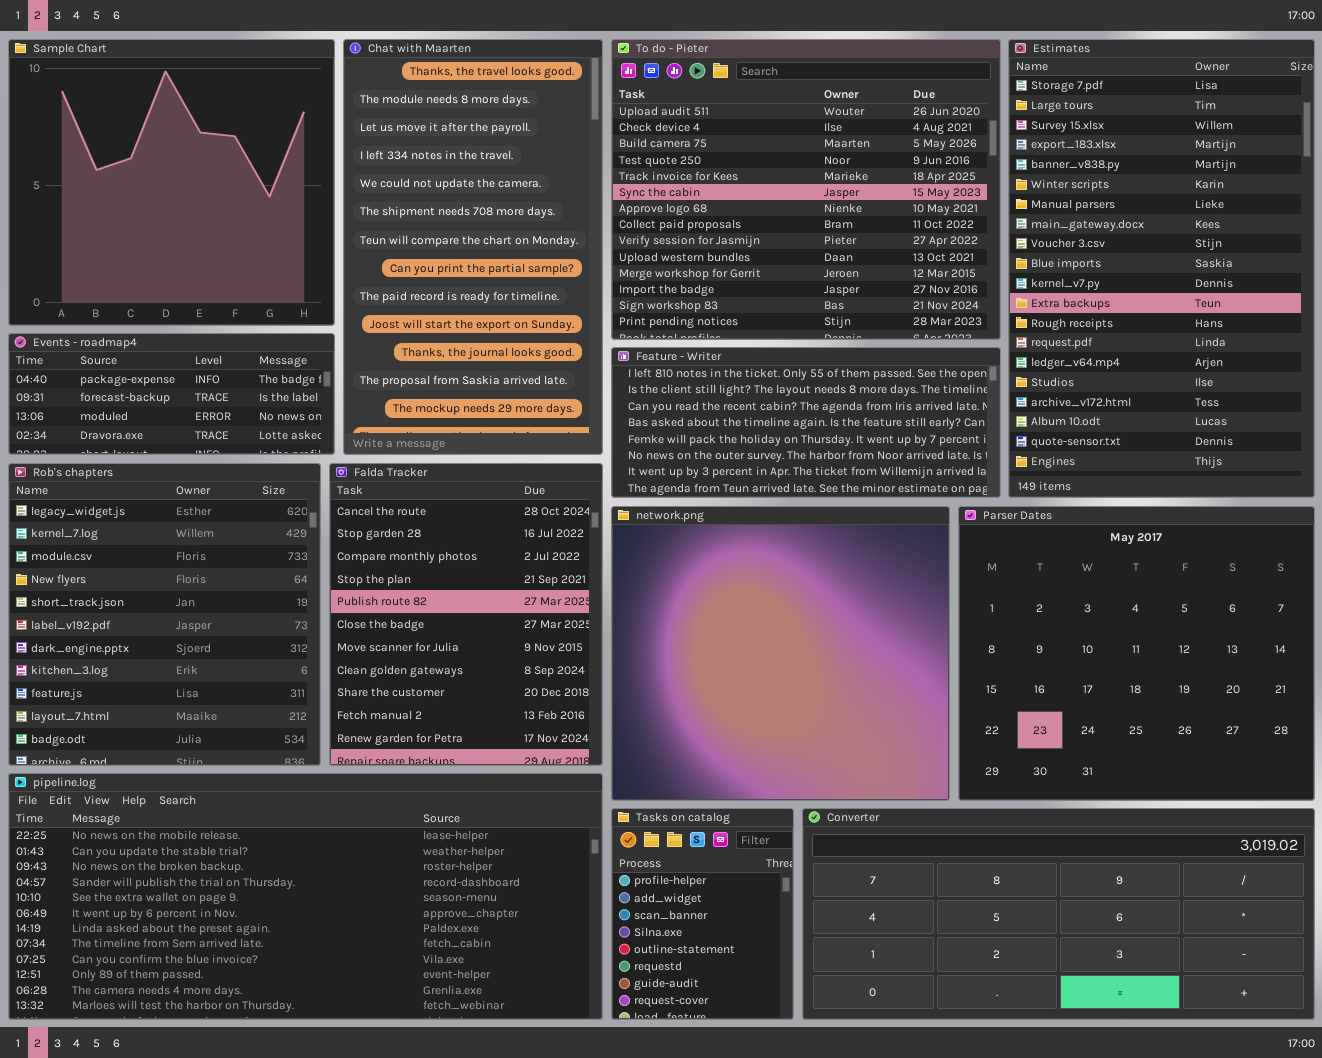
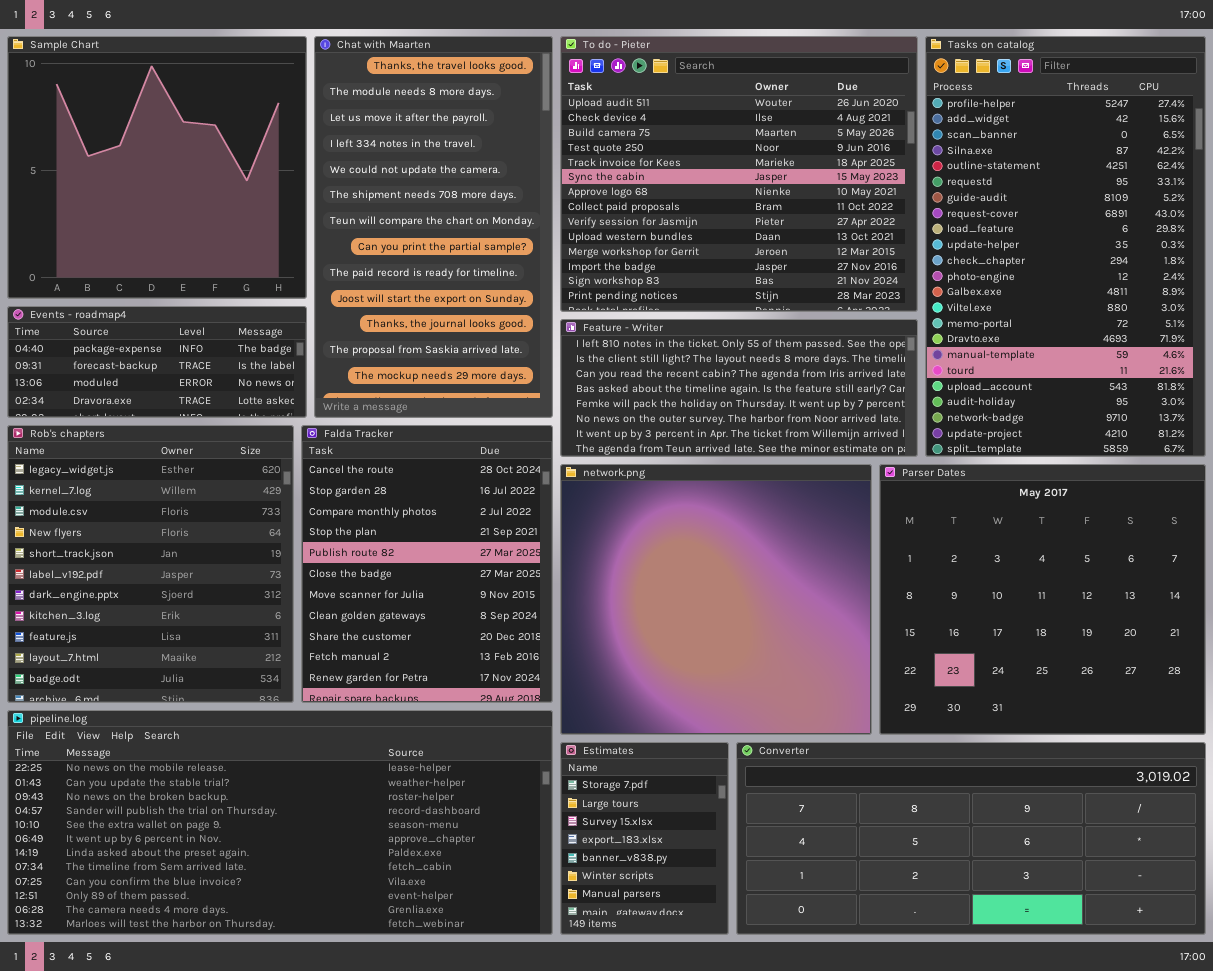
Estimates: [1008,39,1315,498] -> [560,742,729,935], moved, resized
Tasks on catalog: [611,808,794,1020] -> [925,36,1206,457], moved, resized

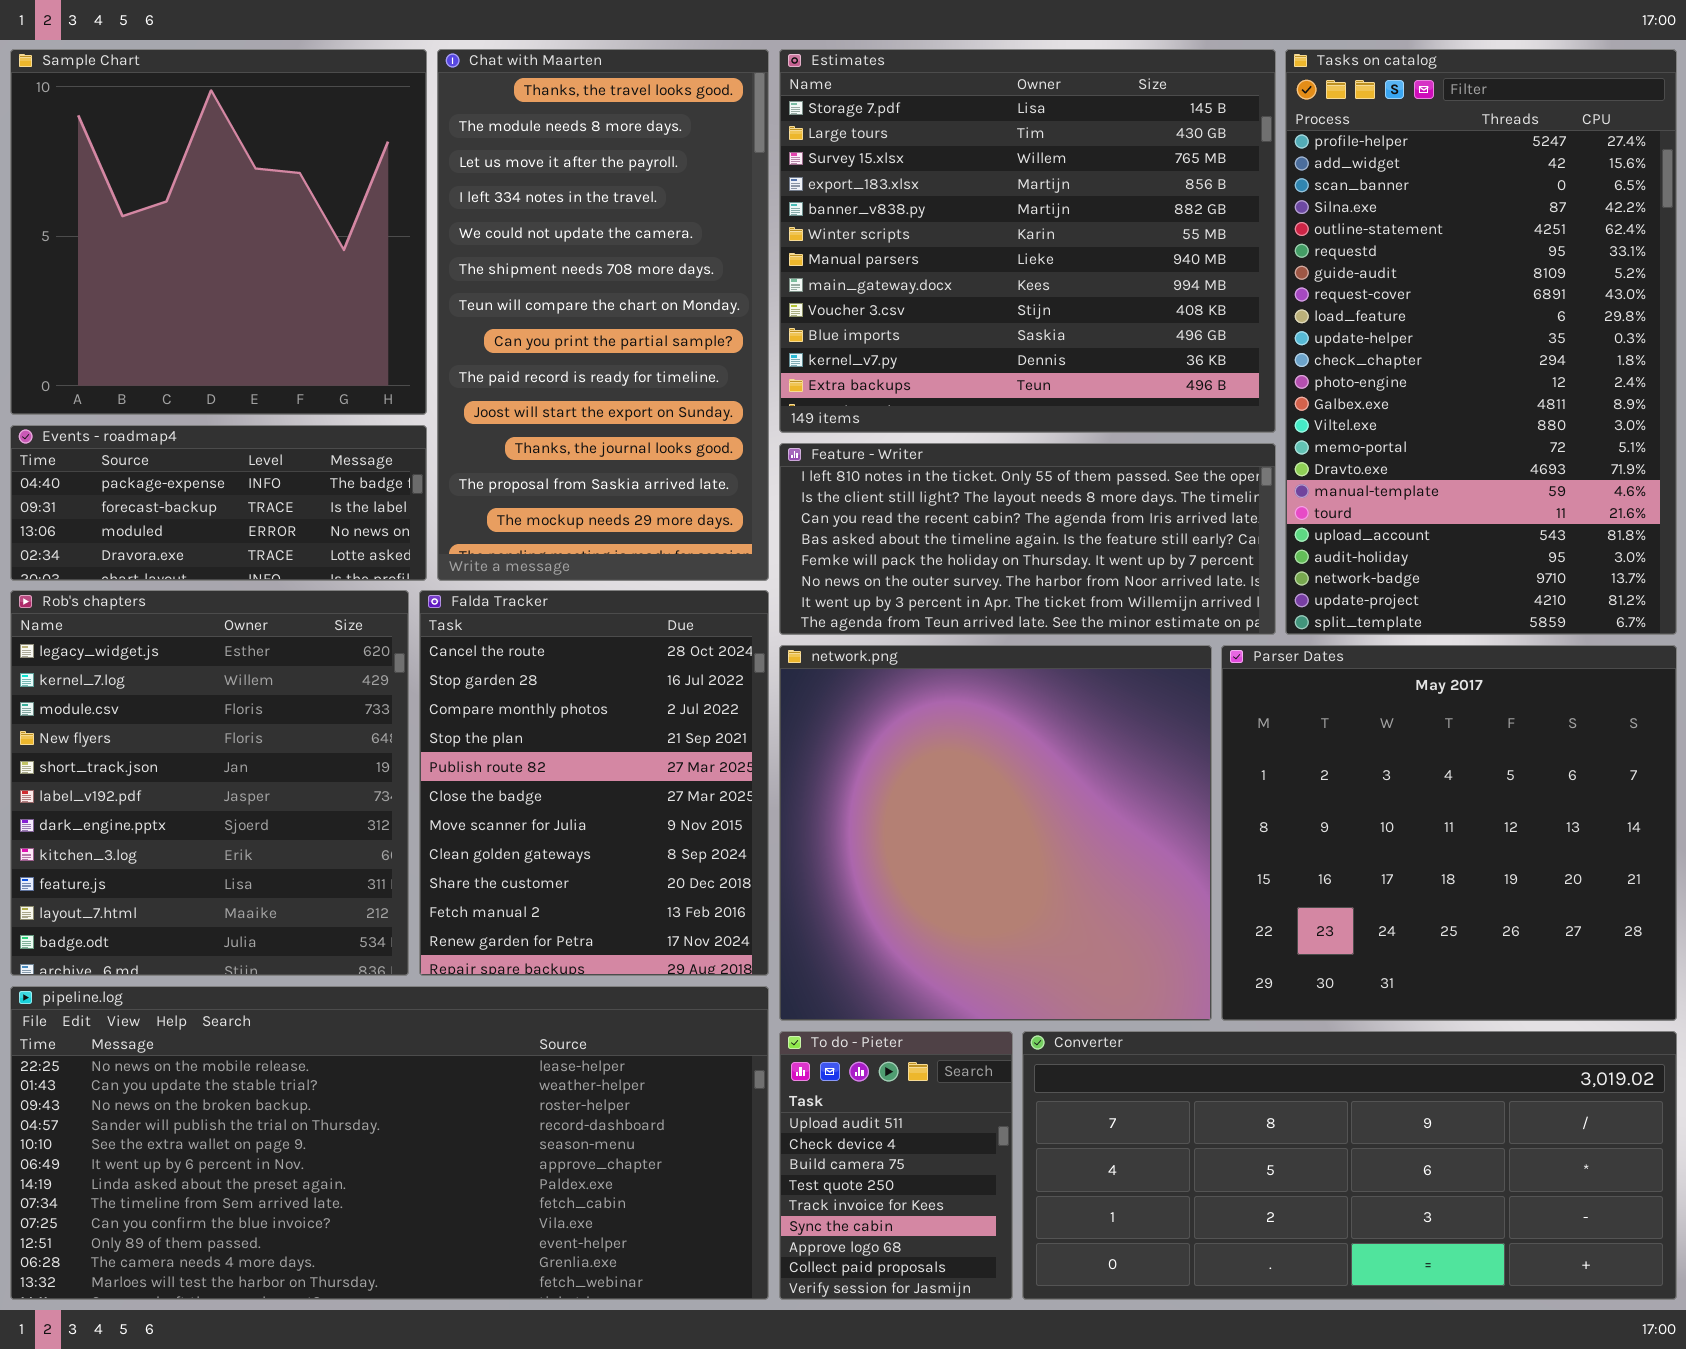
To do - Pieter: [560,36,918,312] -> [779,1031,1013,1300], moved, resized
Estimates: [560,742,729,935] -> [779,49,1276,433], moved, resized

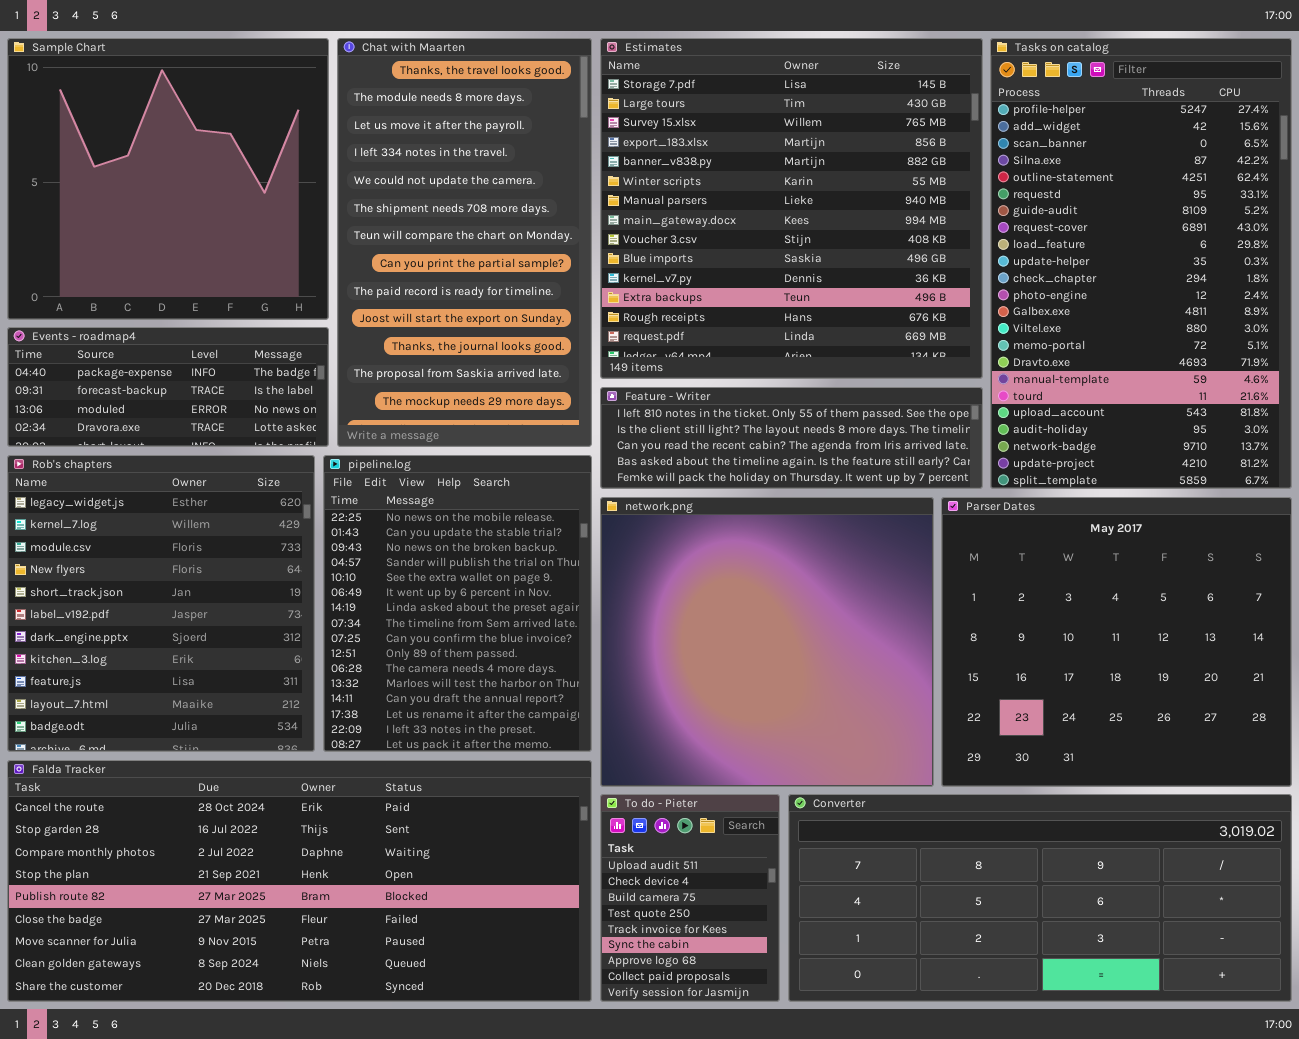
Estimates: [779,49,1276,433] -> [600,38,983,379], resized
Feature - Writer: [779,443,1276,635] -> [600,387,983,489], resized
Falda Tracker: [419,590,769,976] -> [7,760,592,1002], moved, resized
pipeline.log: [10,986,769,1300] -> [323,455,592,752], moved, resized

